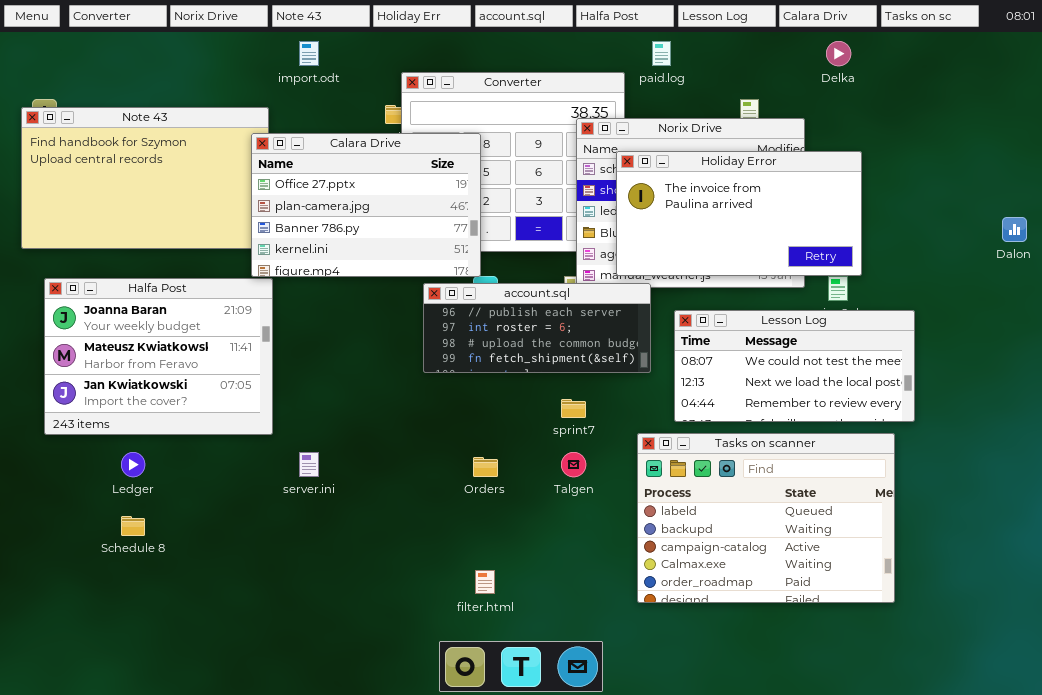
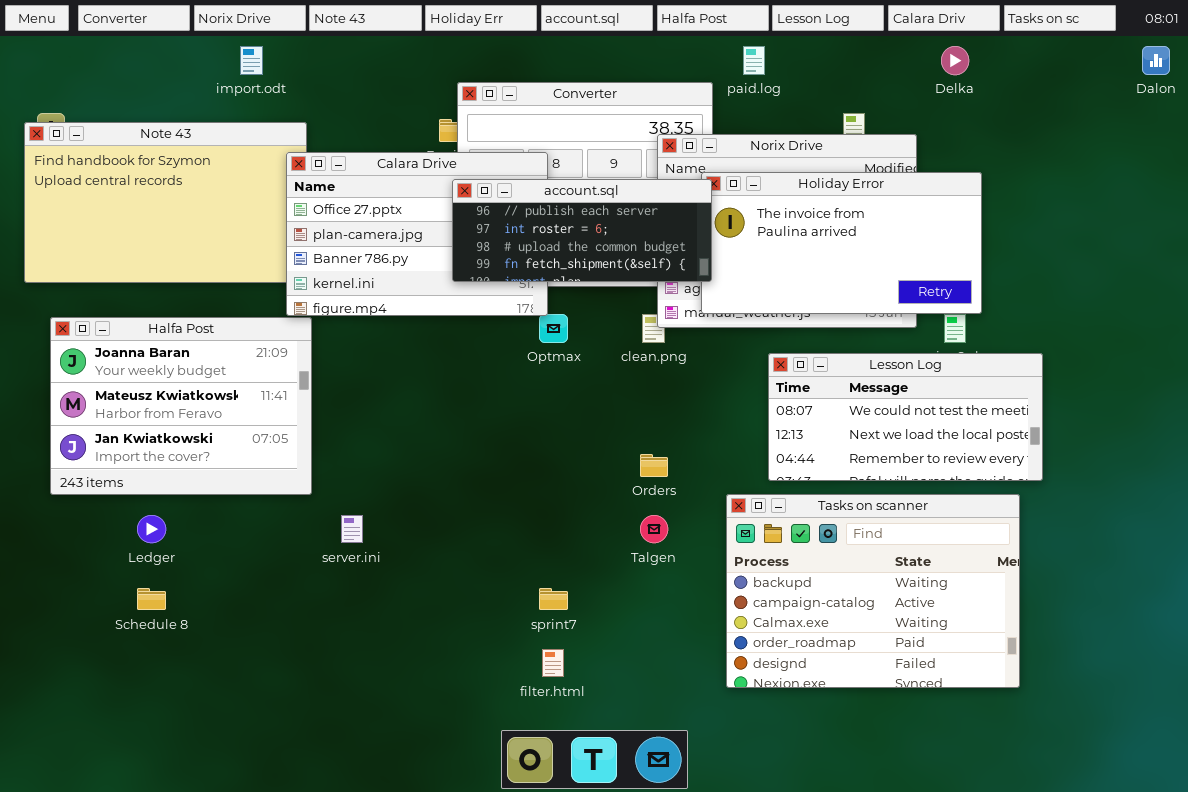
import.odt: [299,41,319,66] -> [240,46,263,75], moved
Dalon: [1002,217,1027,242] -> [1142,46,1170,75], moved
account.sql: [423,283,651,373] -> [452,179,712,282], moved
sprint7: [561,399,586,418] -> [539,588,568,610], moved
Tasks on scanner: [637,433,895,603] -> [726,494,1020,688], scrolled down 1 row
Orders: [473,457,498,477] -> [640,454,668,477], moved

